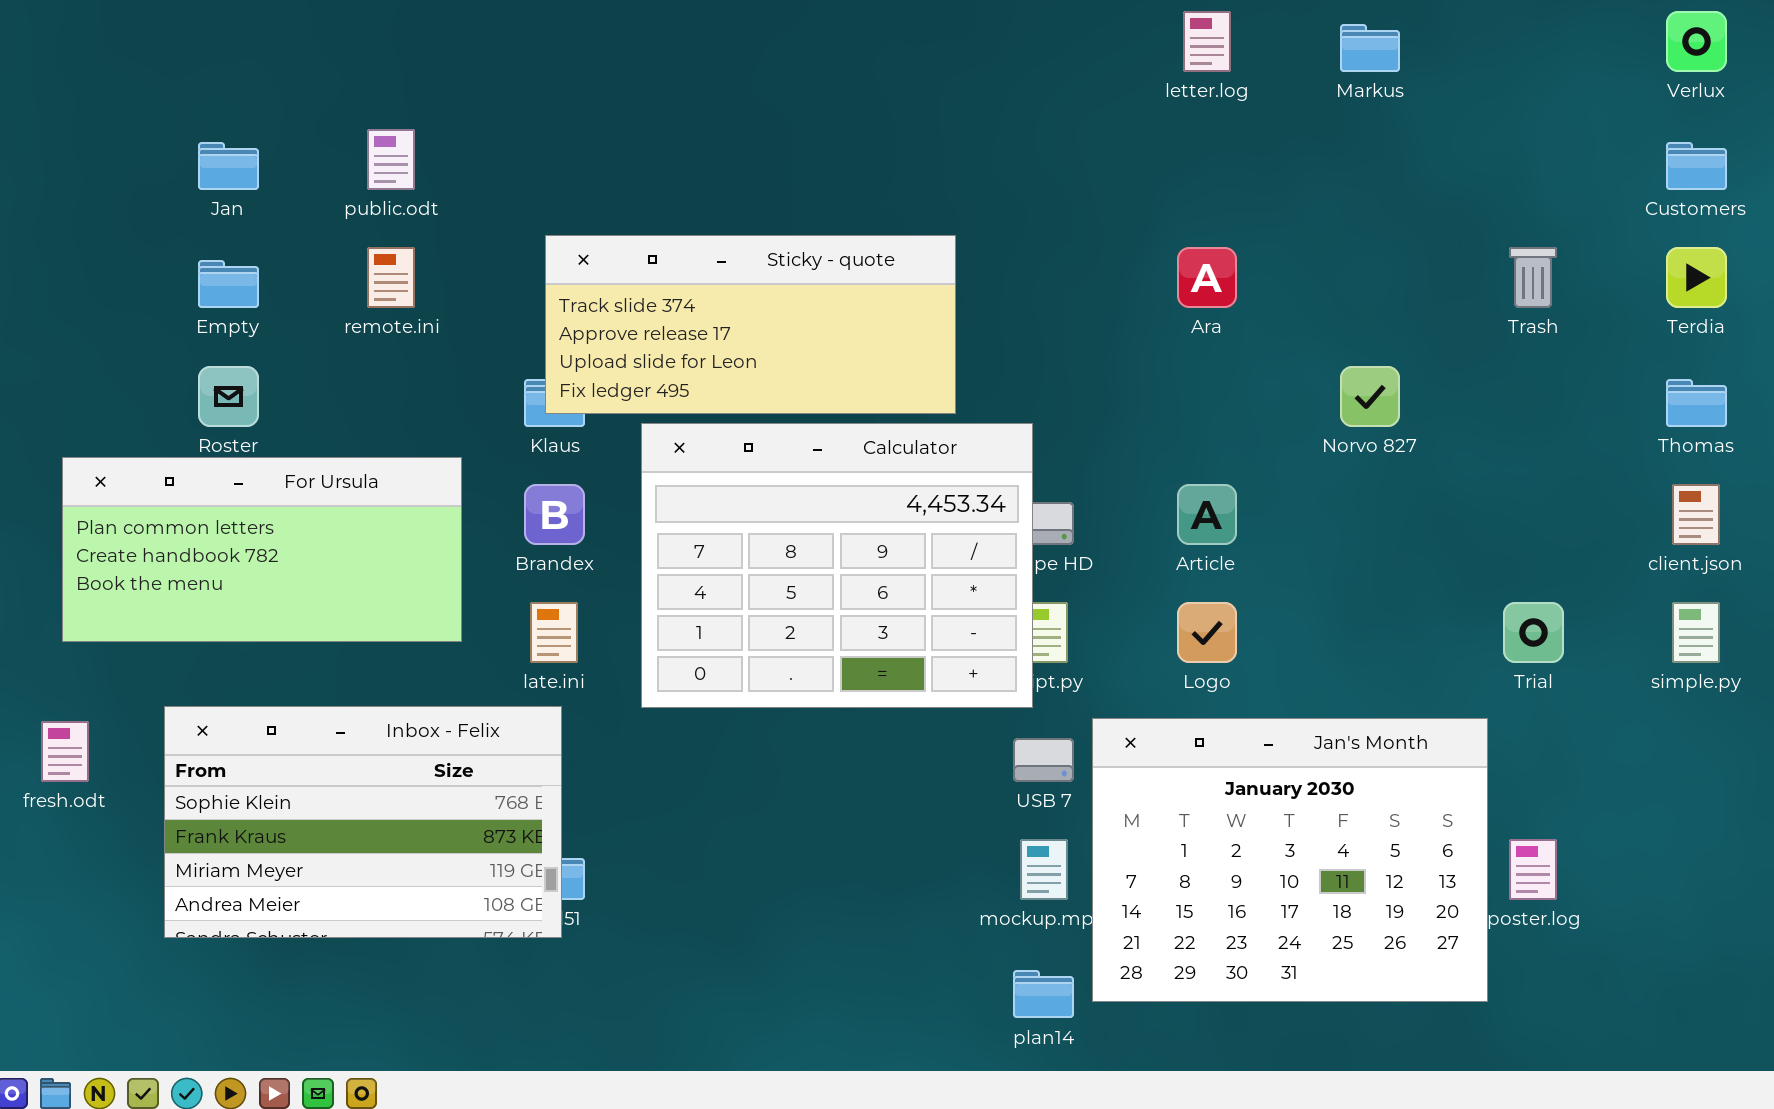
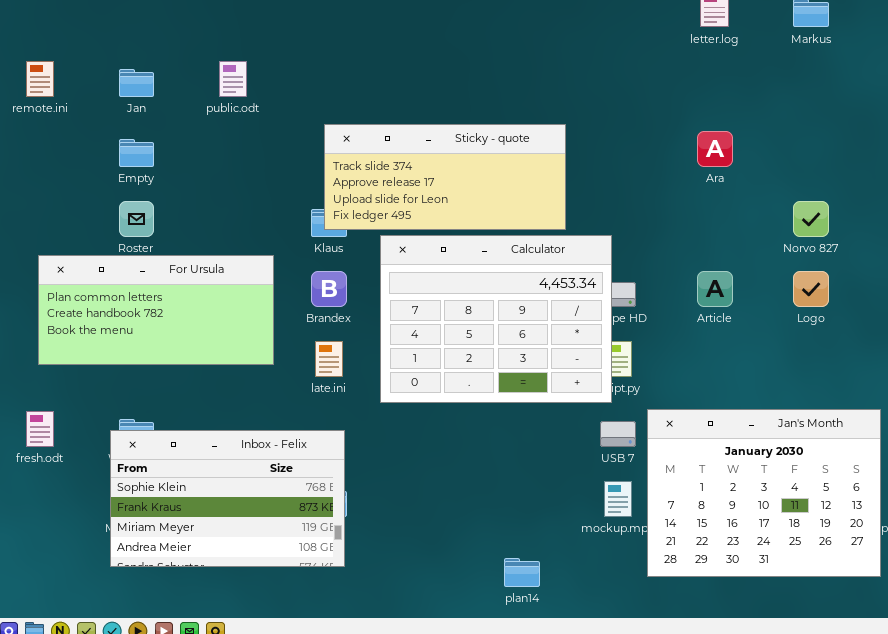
remote.ini: [367,247,415,308] -> [26,61,54,97], moved
Logo: [1177,602,1237,663] -> [793,271,829,307], moved
Inbox - Felix: [164,706,562,938] -> [110,430,345,567], moved
plan14: [1013,970,1074,1018] -> [504,558,540,587], moved

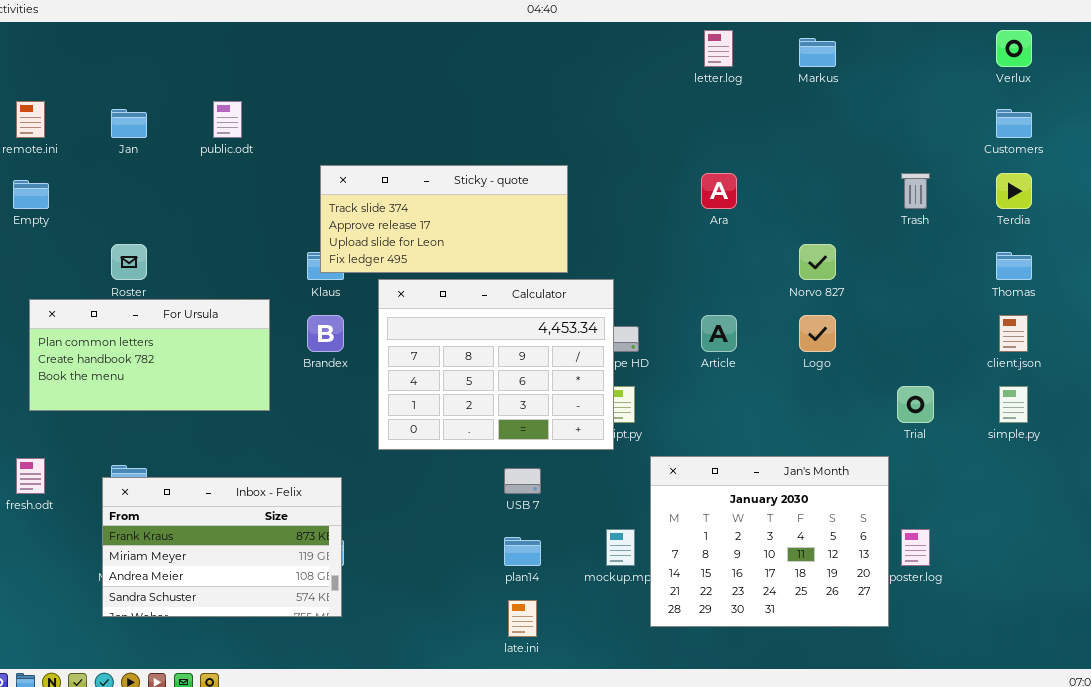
Empty: [119,139,154,167] -> [13,180,49,209], moved
late.ini: [315,341,343,377] -> [508,600,537,637], moved
USB 7: [600,421,636,447] -> [504,468,541,494], moved
Inbox - Felix: [110,430,345,567] -> [102,477,342,617], scrolled down 1 row
plan14: [504,558,540,587] -> [504,537,541,566], moved

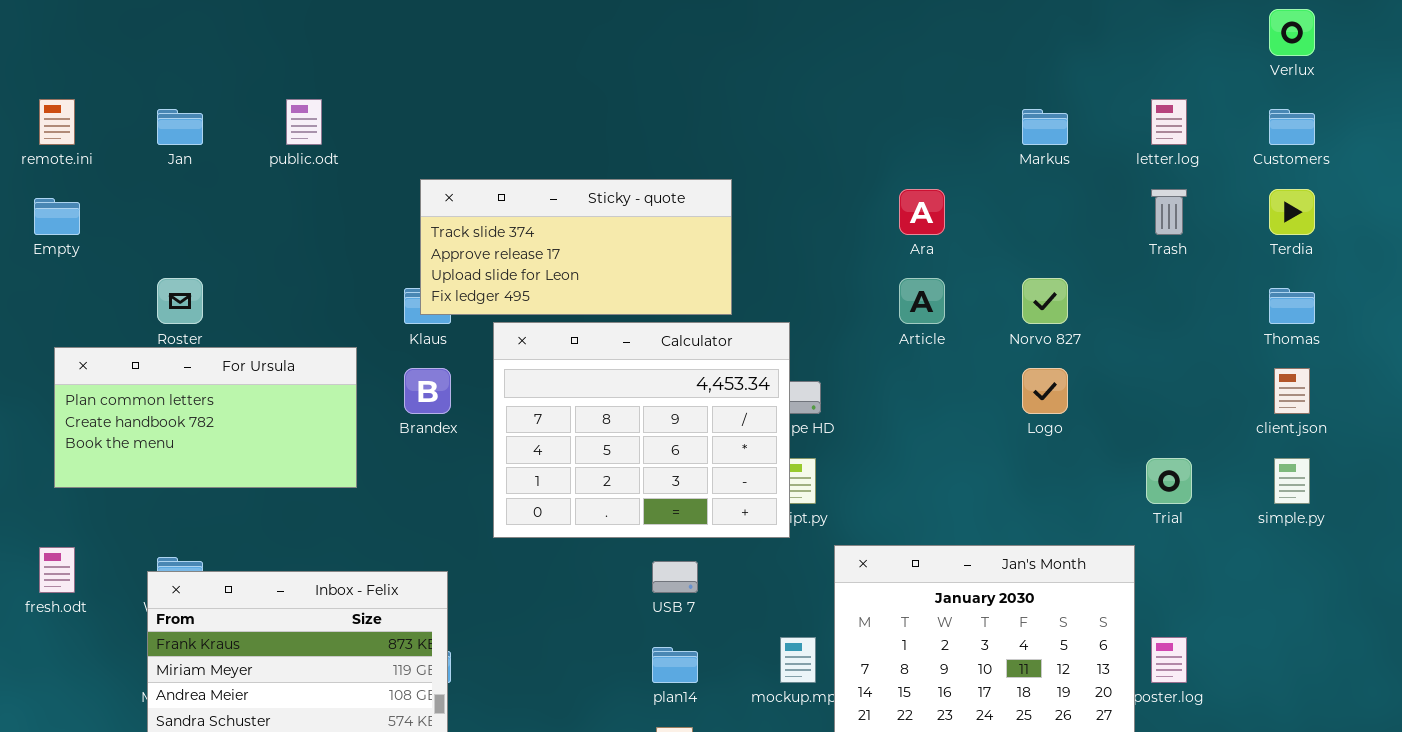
letter.log: [704,30,733,67] -> [1151,99,1187,145], moved
Markus: [799,38,836,67] -> [1022,109,1068,145], moved
Article: [701,315,737,352] -> [899,278,945,324], moved

